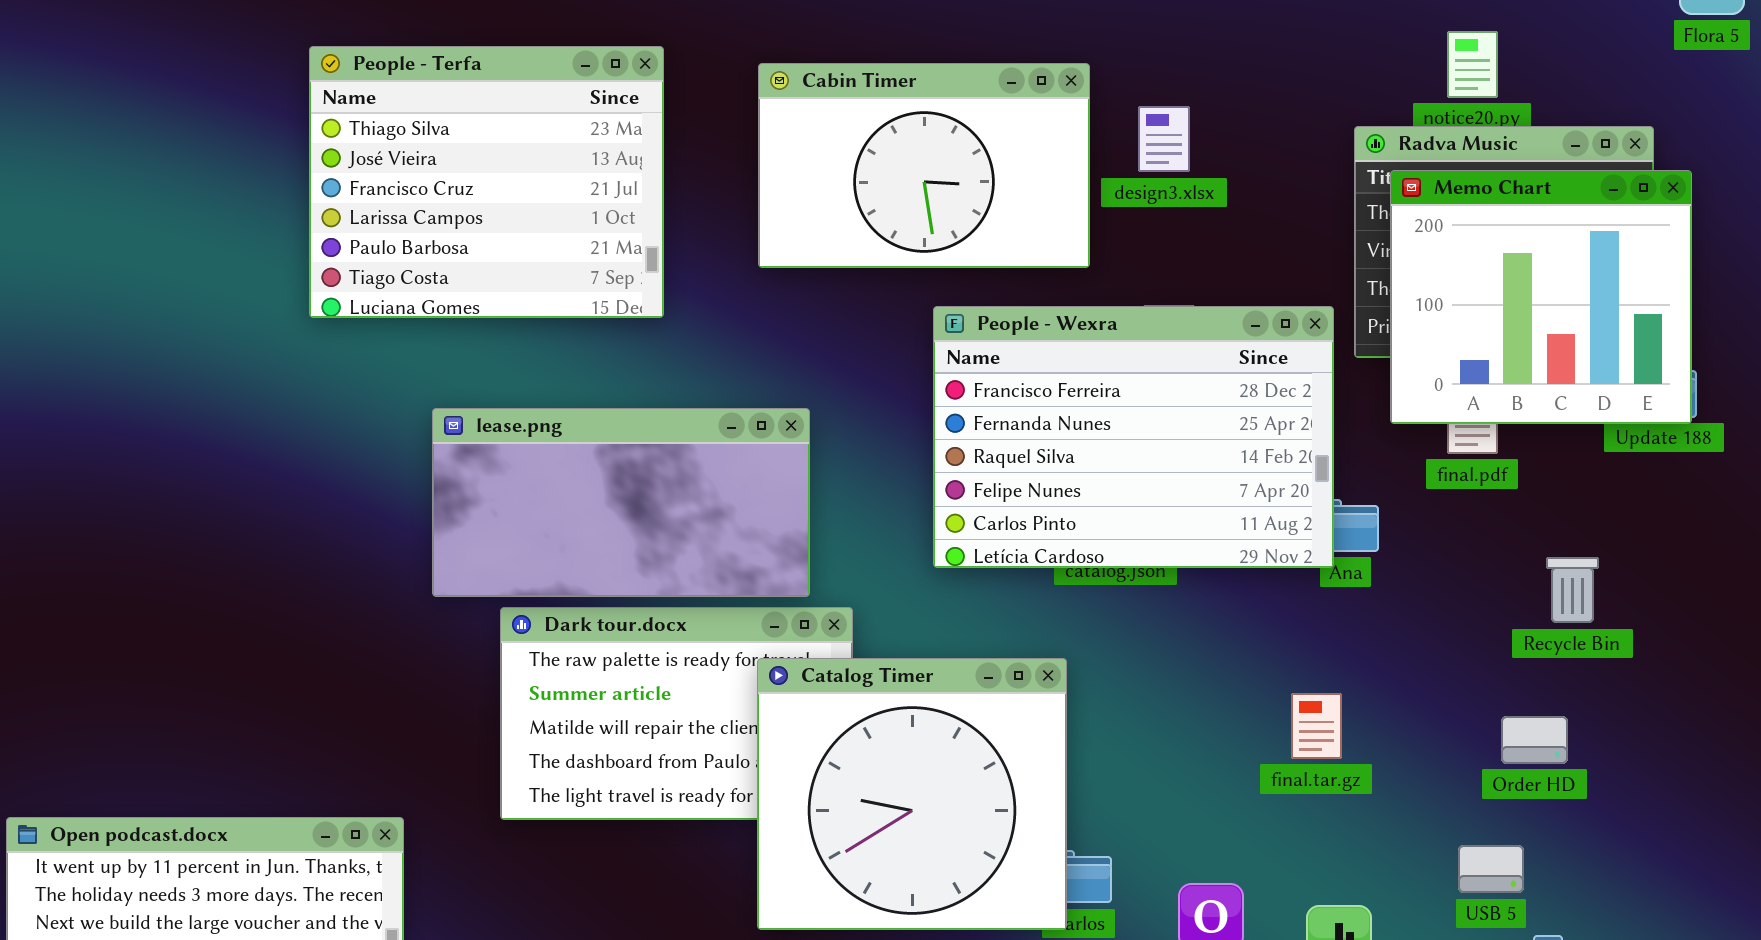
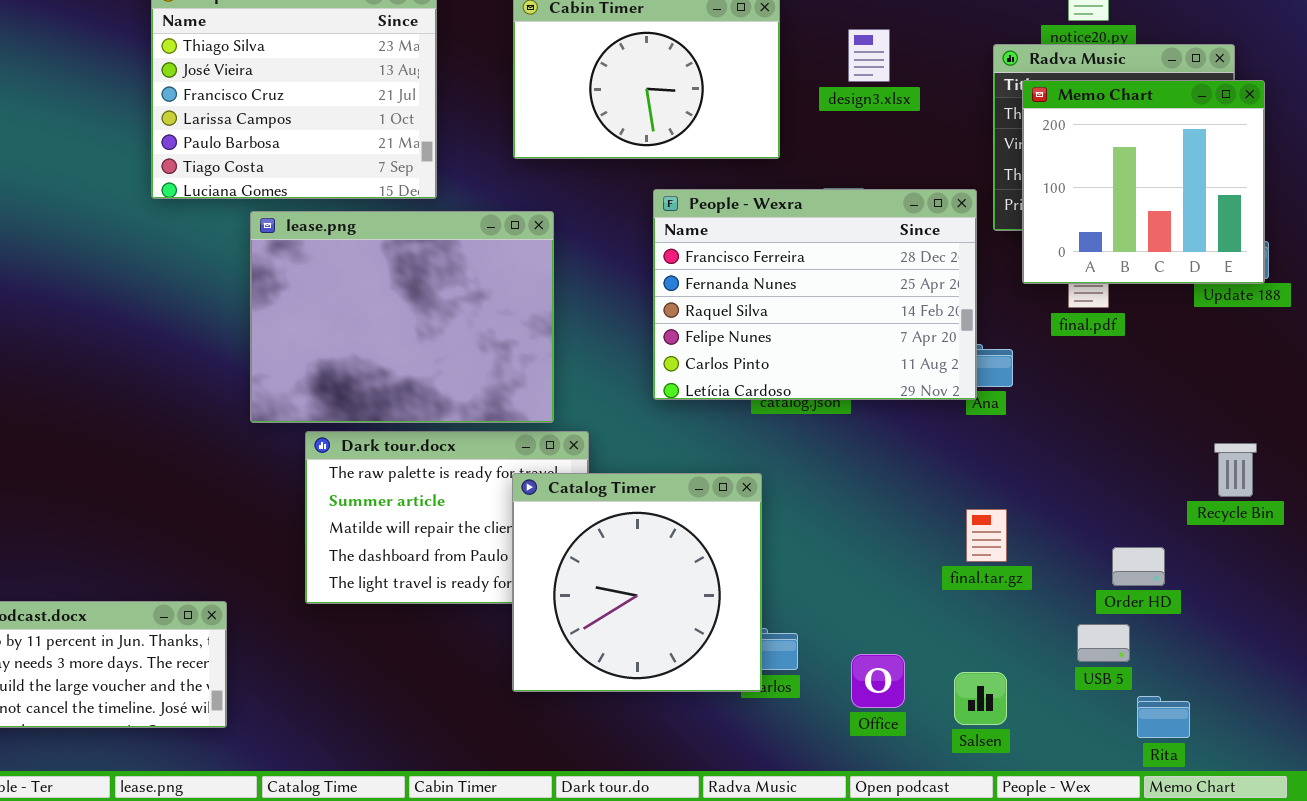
design3.xlsx: [1138,106,1190,172] -> [848,29,890,82], moved
lease.png: [432,408,810,597] -> [250,211,554,423], resized
Recycle Bin: [1546,557,1599,623] -> [1214,443,1257,497], moved
final.tar.gz: [1291,693,1342,759] -> [966,509,1007,562], moved
Order HD: [1501,716,1568,764] -> [1112,547,1165,586], moved

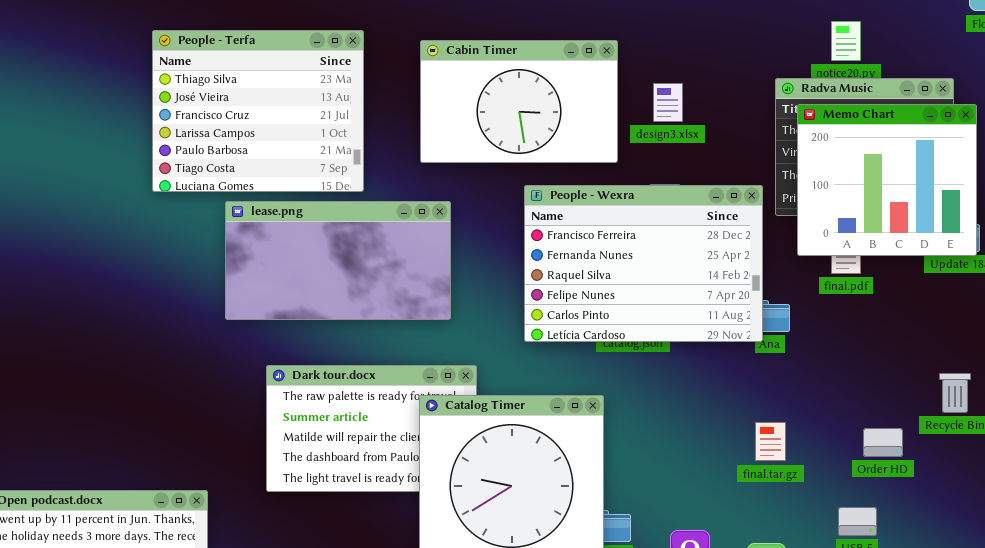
design3.xlsx: [848,29,890,82] -> [653,83,683,122], moved
lease.png: [250,211,554,423] -> [225,201,451,320], resized
Order HD: [1112,547,1165,586] -> [863,428,903,457], moved

